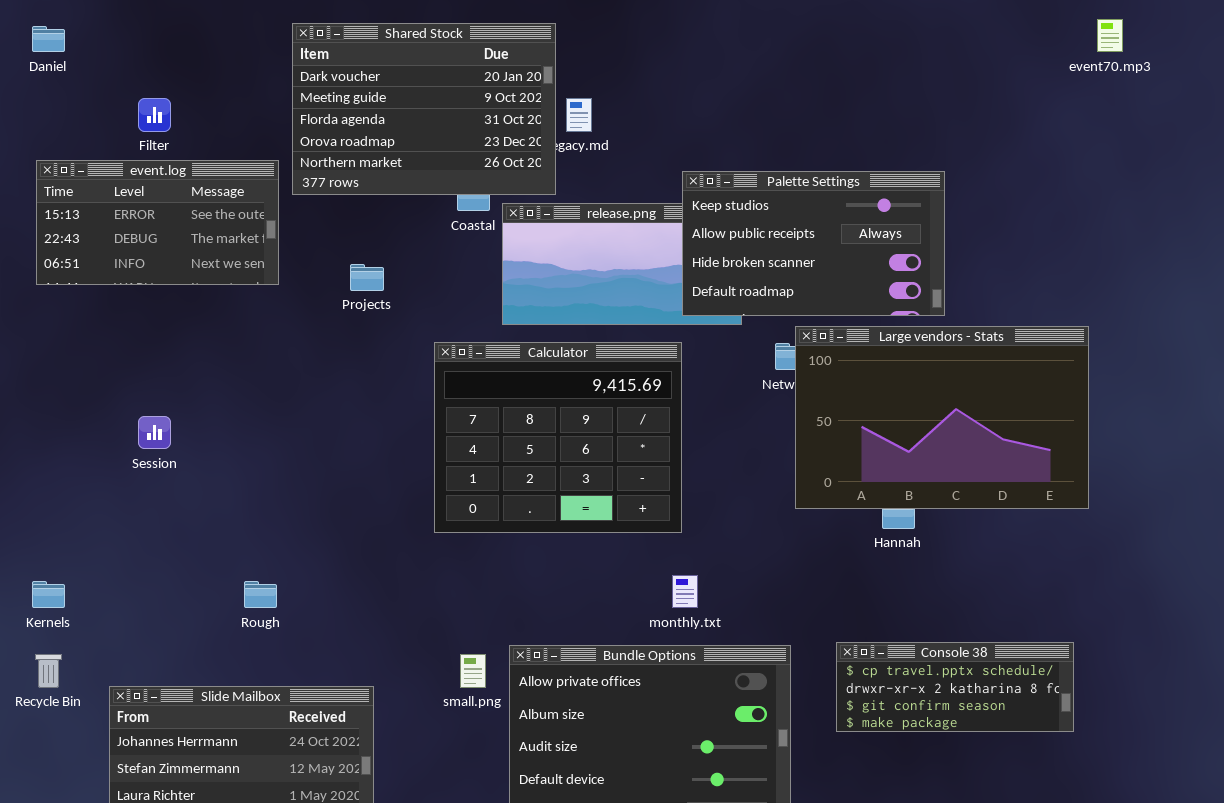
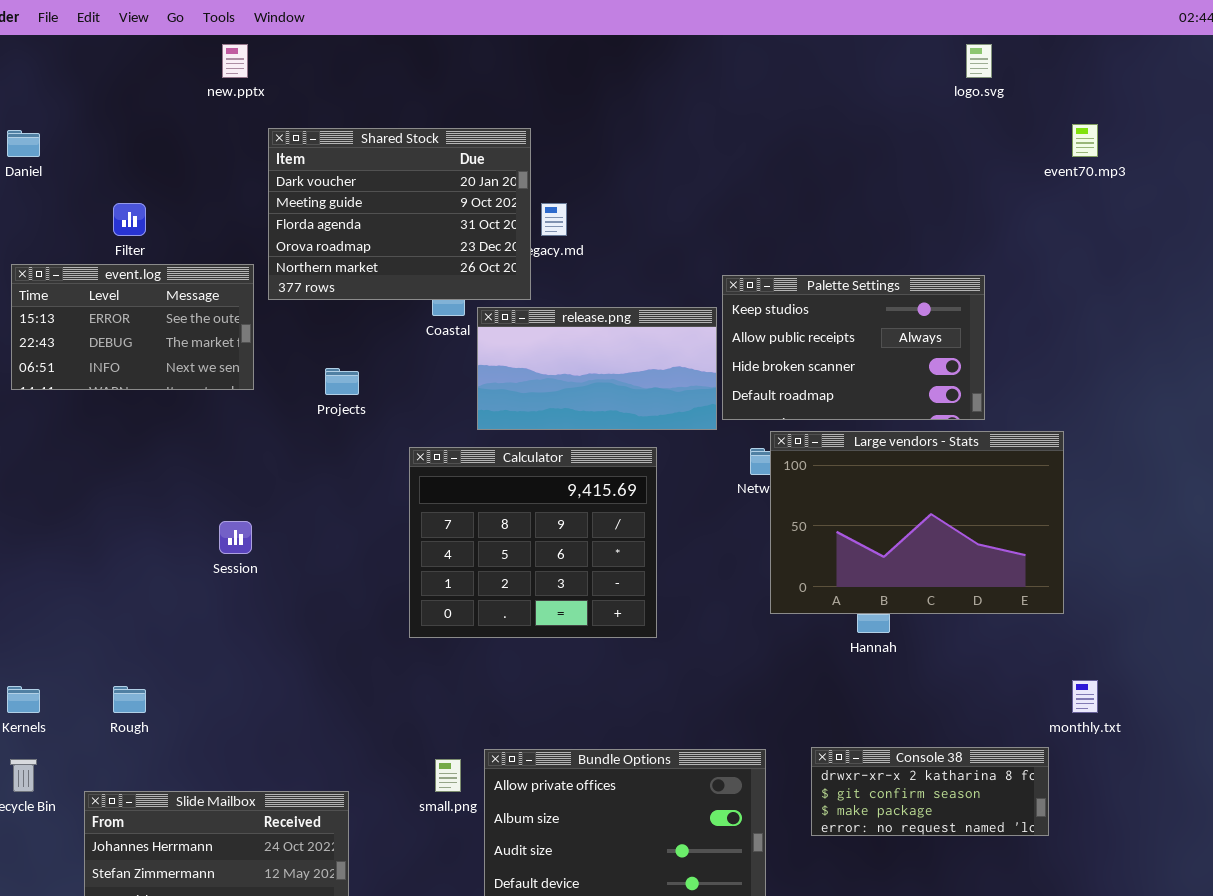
Palette Settings: [682,171,945,316] -> [722,275,985,420], moved
Session: [138,416,171,449] -> [219,521,252,554], moved
monthly.txt: [672,575,698,608] -> [1072,680,1098,713], moved
Rough: [244,581,277,608] -> [113,686,146,713], moved
Console 38: [836,642,1074,732] -> [811,747,1049,836], scrolled down 1 row

